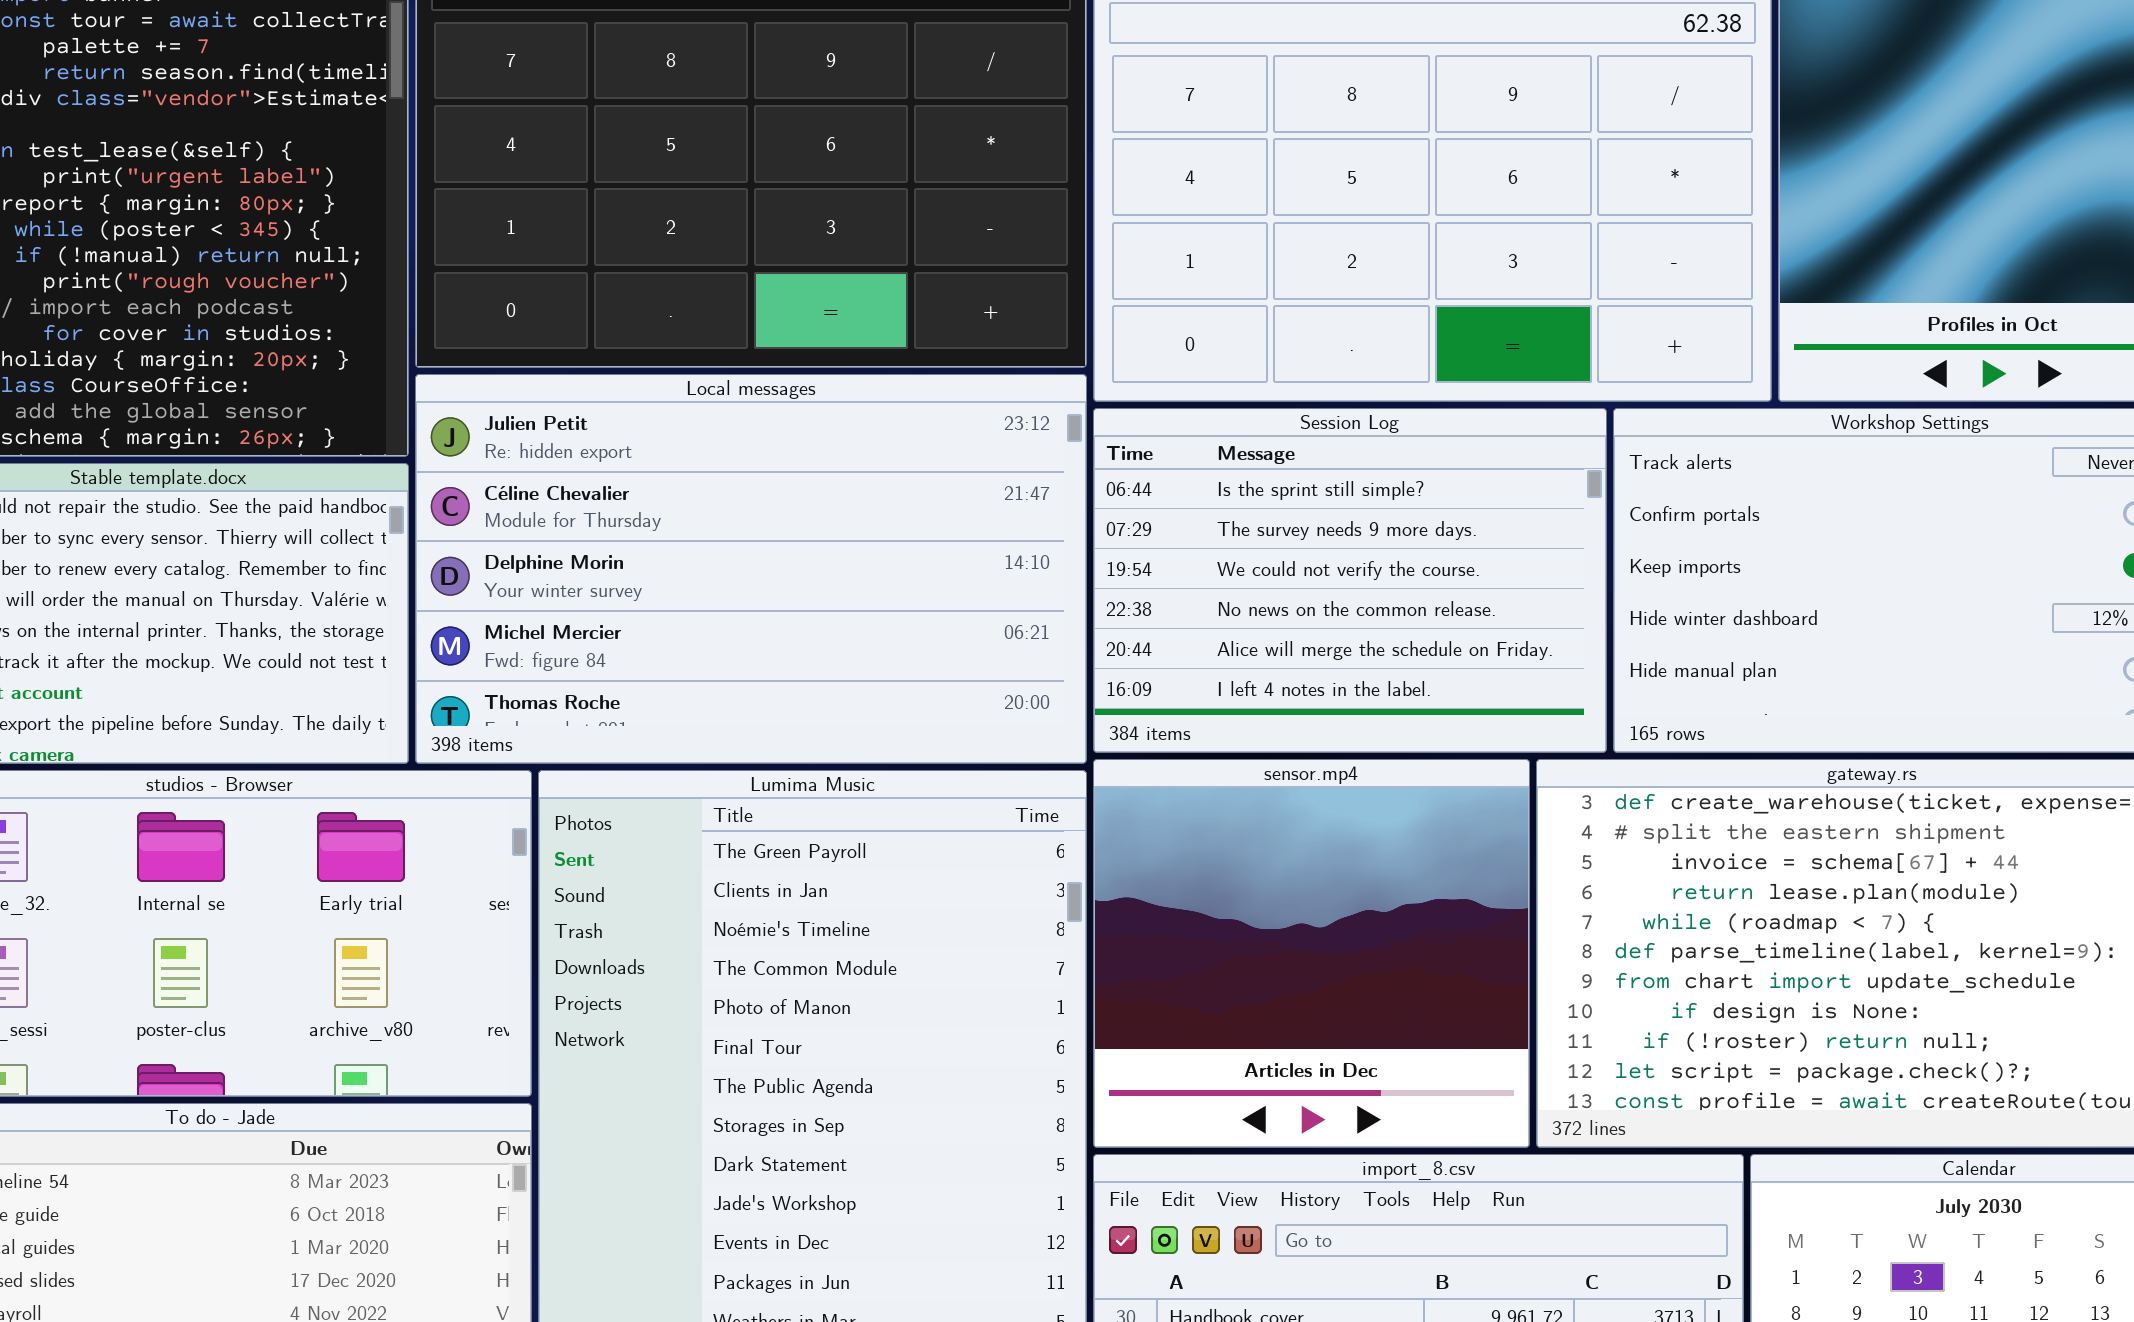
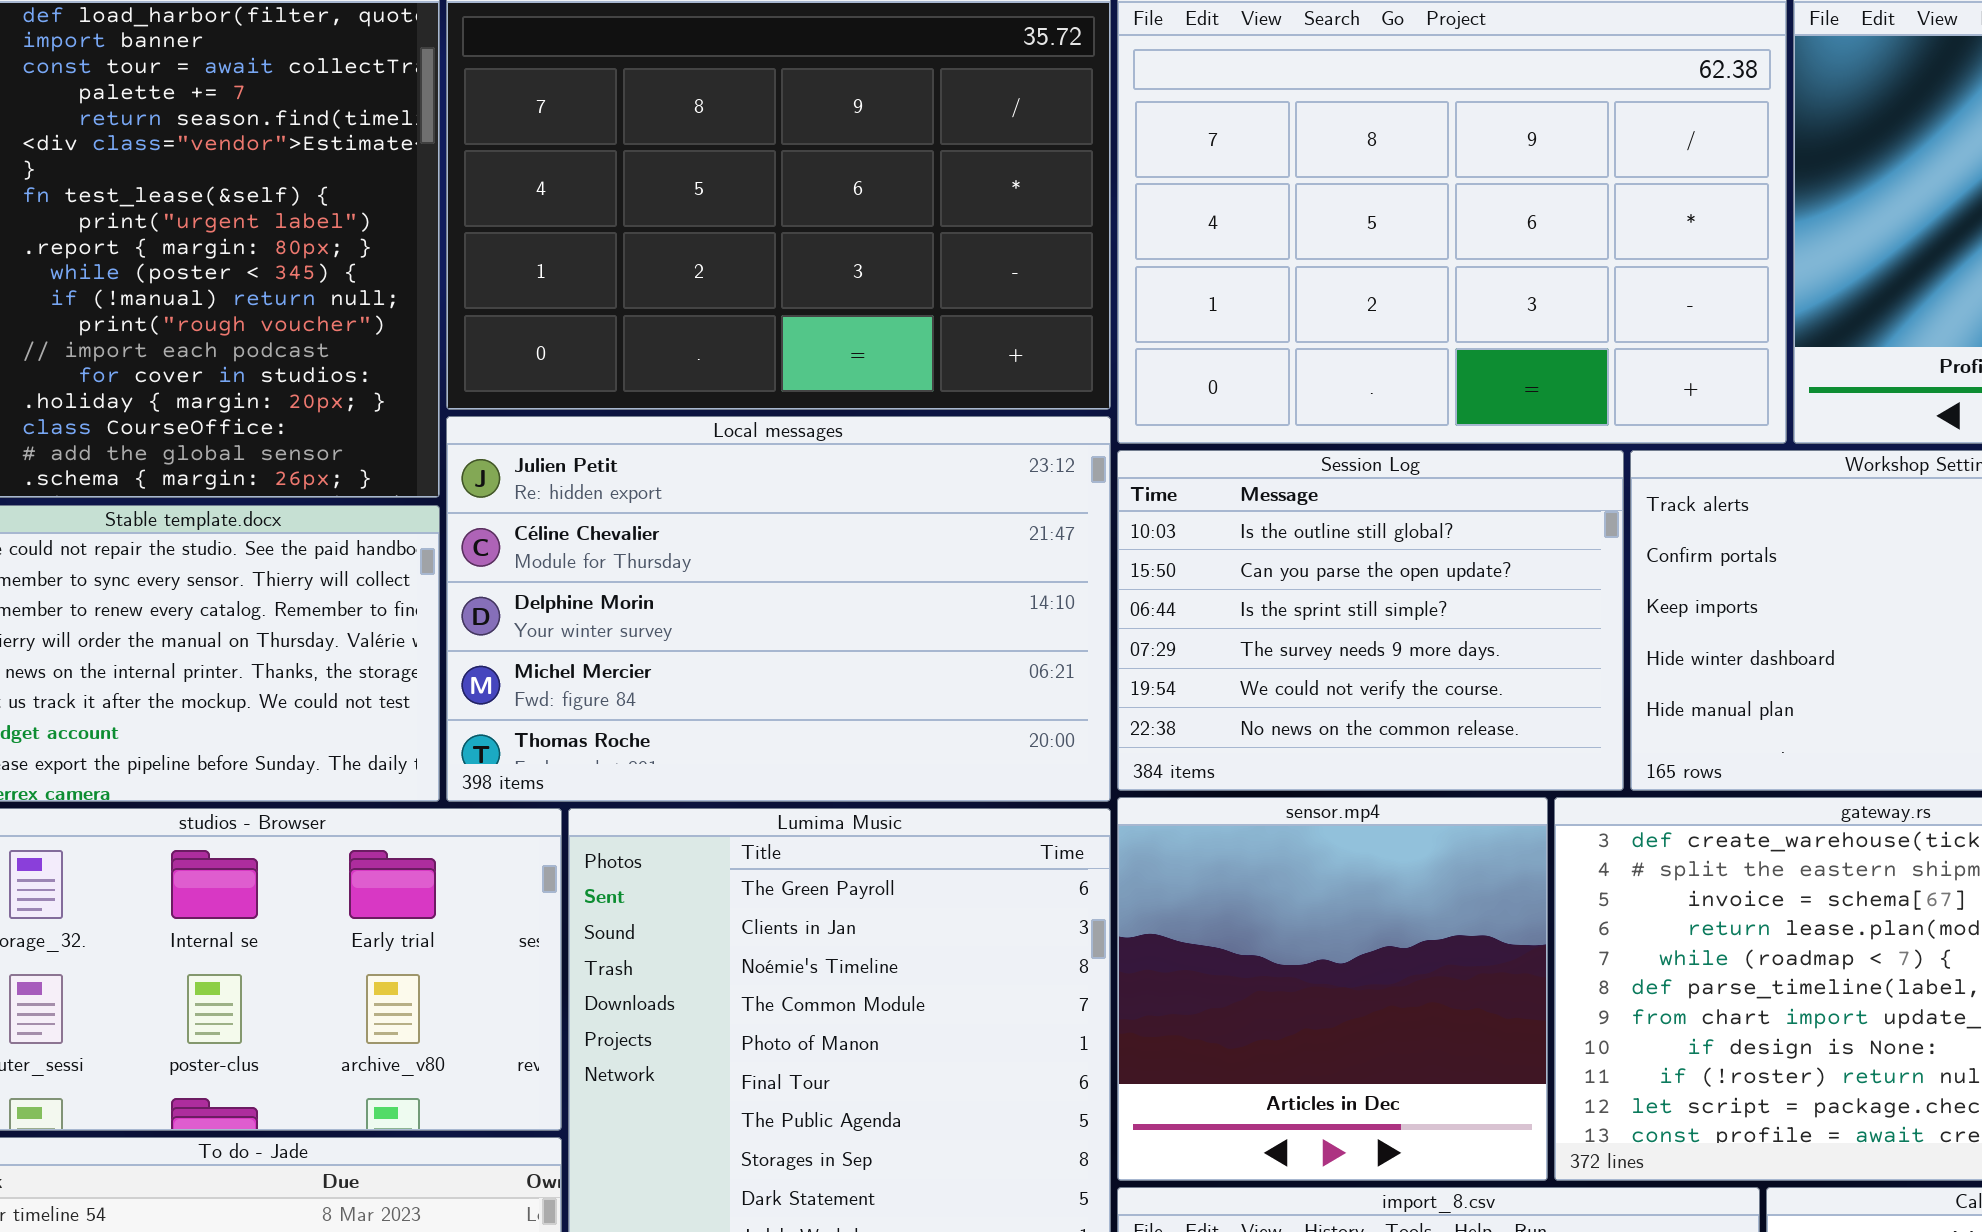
Session Log: [1093,408,1607,753] -> [1117,450,1624,791], scrolled up 2 rows

